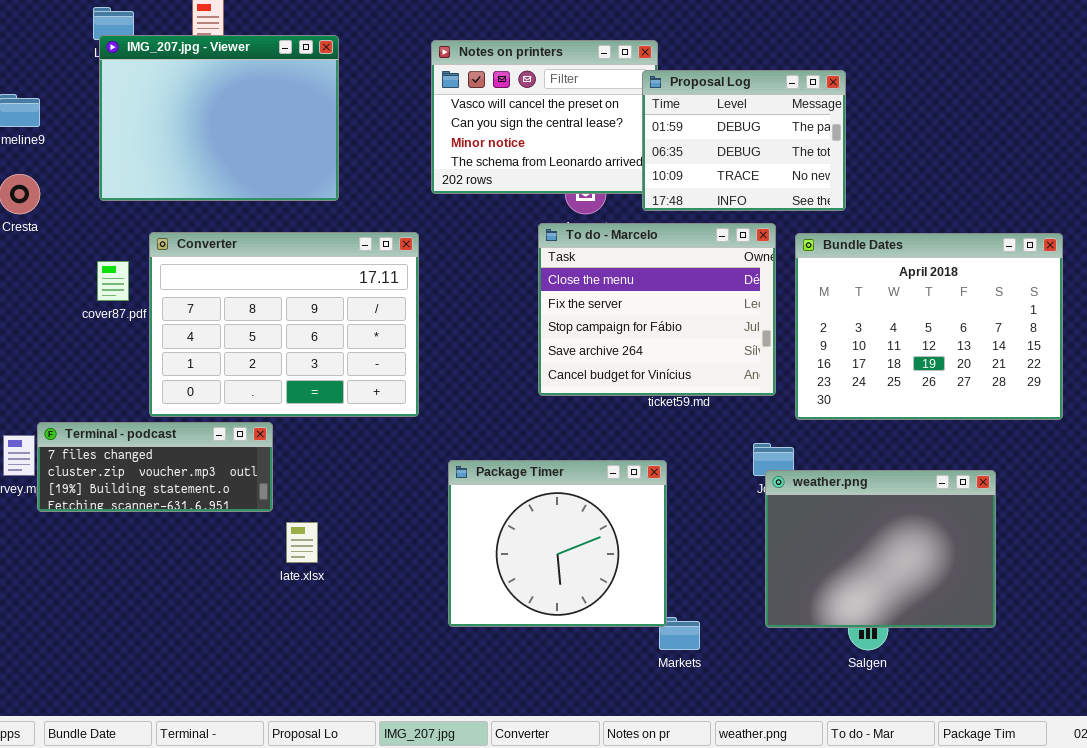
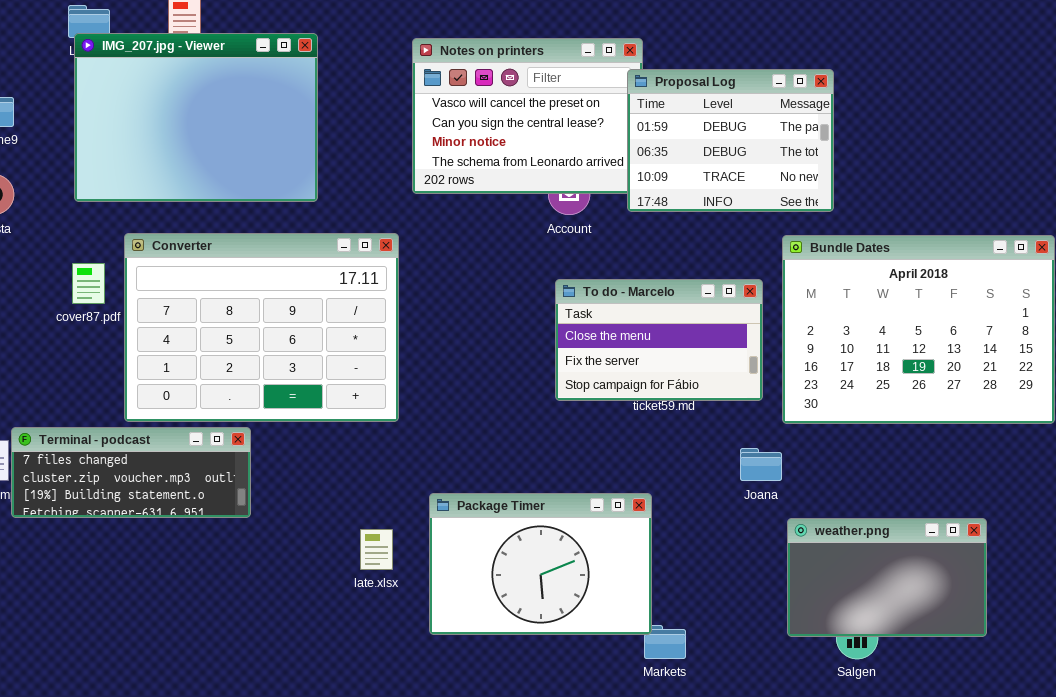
To do - Marcelo: [538,223,776,396] -> [555,279,763,401], resized
Package Timer: [448,460,667,627] -> [429,493,652,635], resized
weather.png: [765,470,996,628] -> [787,518,987,637], resized
late.xlsx: [286,522,318,563] -> [360,529,393,570], moved

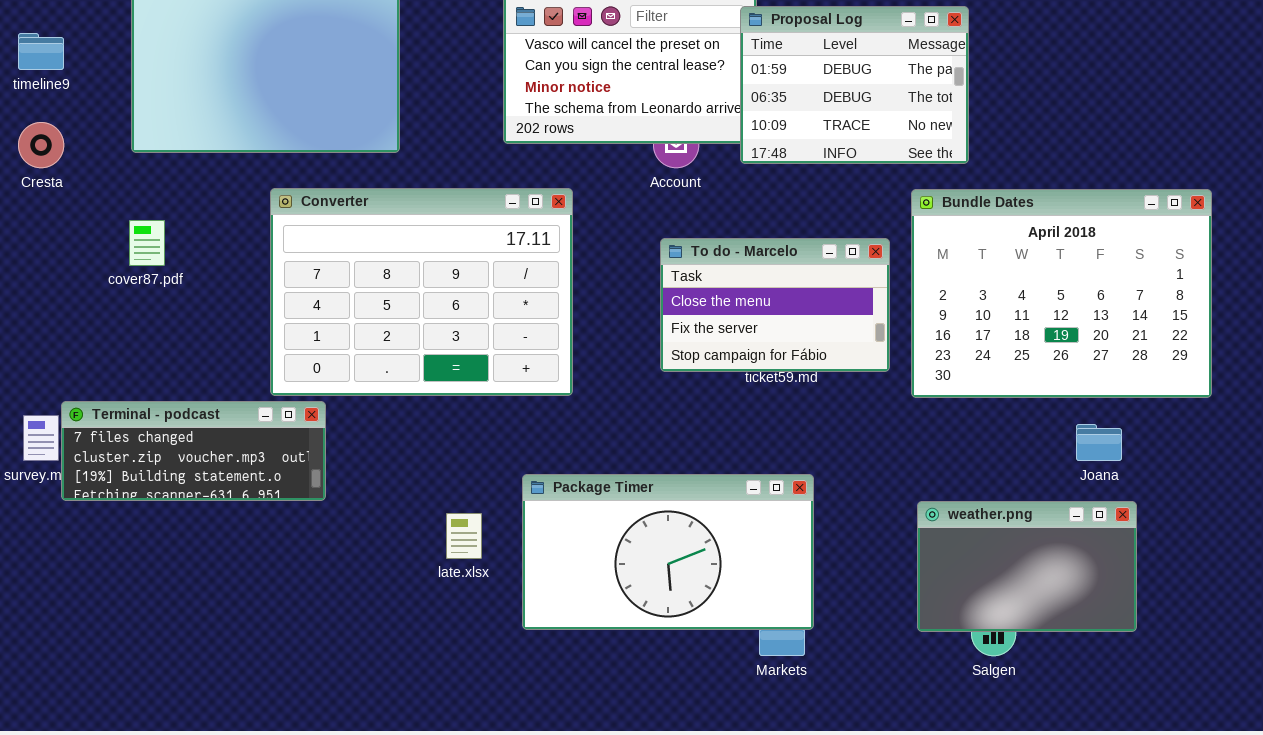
Converter: [124,233,399,422] -> [270,188,573,396], moved
Joana: [740,448,782,481] -> [1076,424,1122,461], moved
Package Timer: [429,493,652,635] -> [522,474,814,630], resized

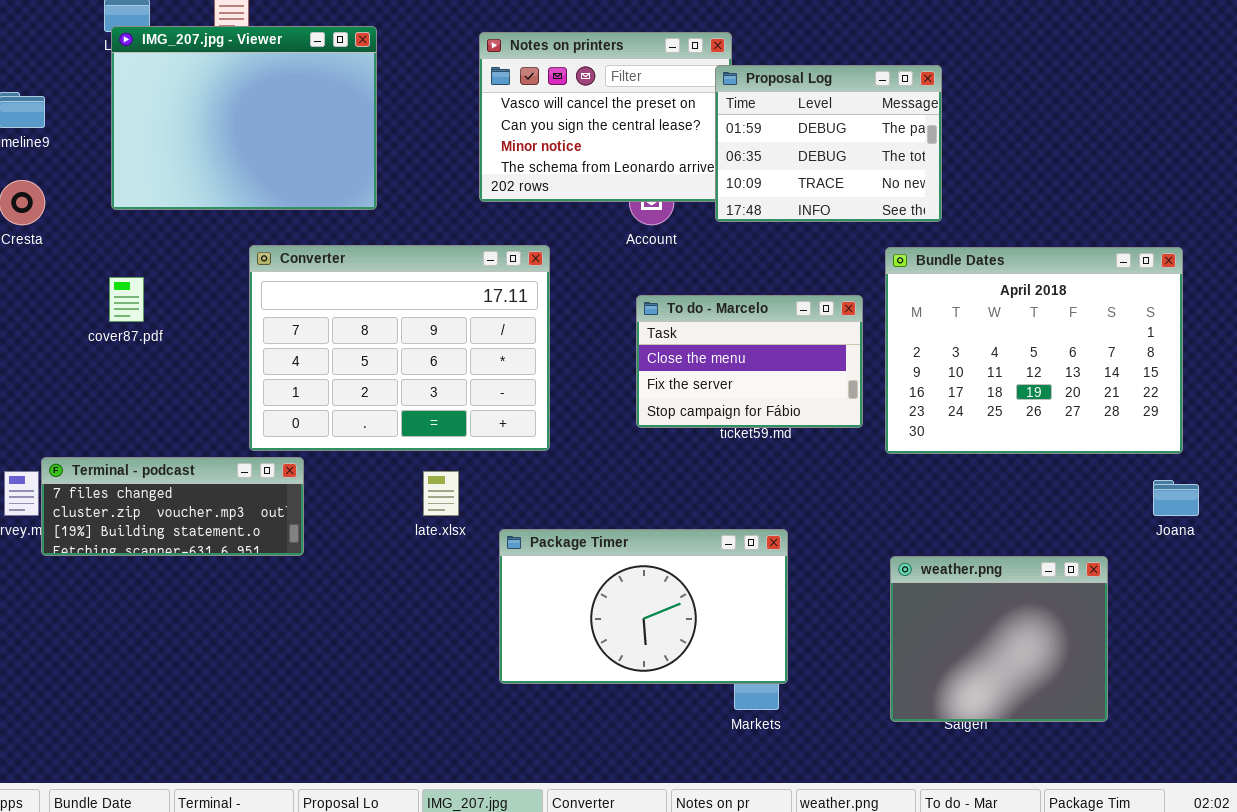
Joana: [1076,424,1122,461] -> [1153,480,1199,516], moved
weather.png: [917,501,1137,632] -> [890,556,1108,722], resized
late.xlsx: [446,513,482,559] -> [423,471,459,516], moved

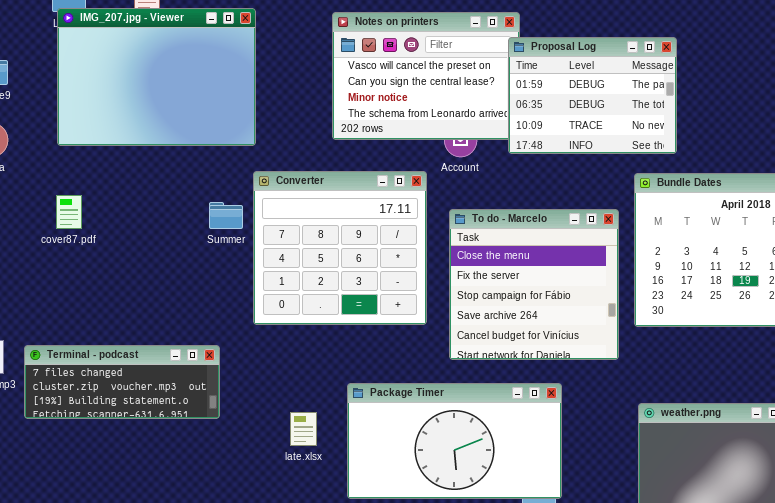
Converter: [249,245,550,451] -> [253,171,427,325], moved, resized
To do - Marcelo: [636,295,863,428] -> [449,209,619,360], resized
Terminal - podcast: [41,457,304,556] -> [24,345,220,419], moved
late.xlsx: [423,471,459,516] -> [290,412,317,446], moved

